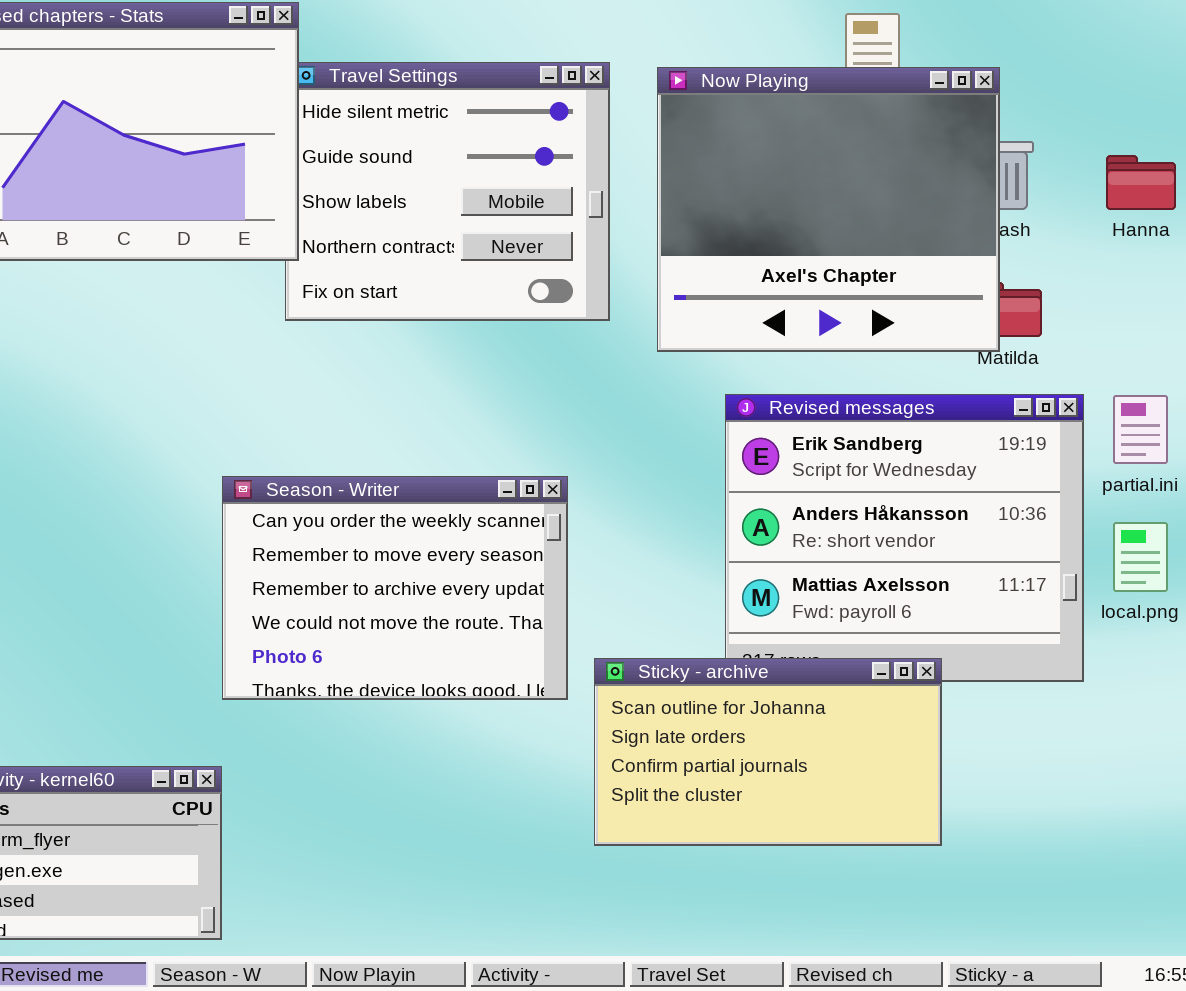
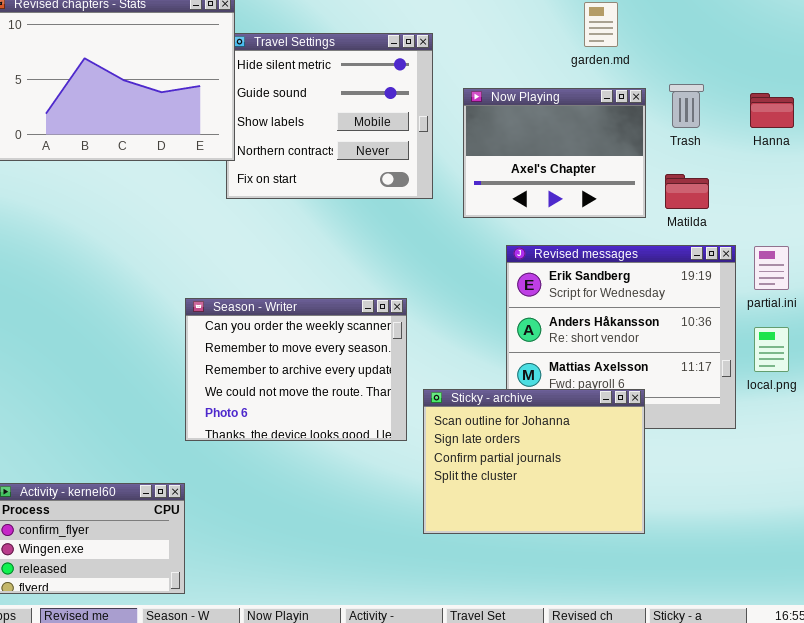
Now Playing: [657,67,1000,352] -> [463,88,646,218], resized
Sticky - archive: [594,658,942,846] -> [423,389,645,534], resized

